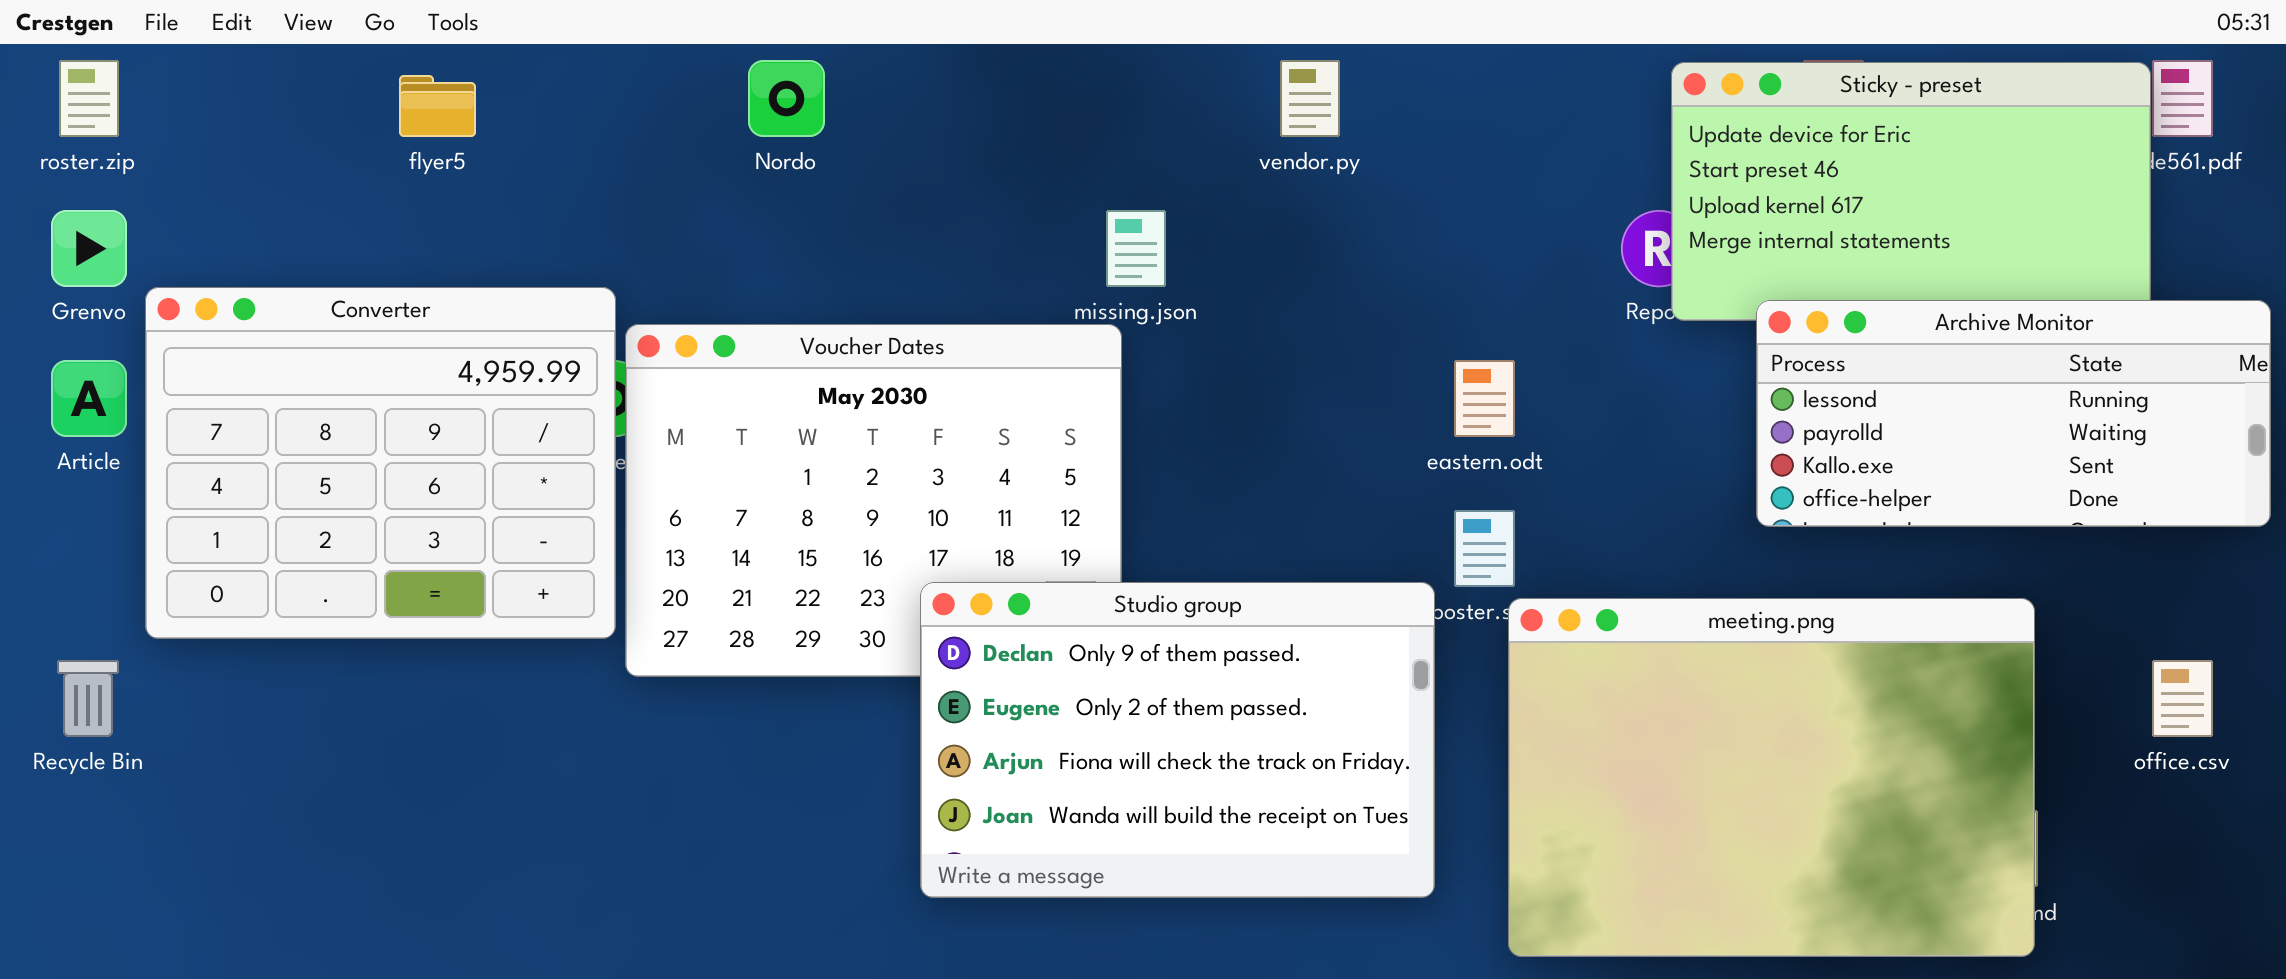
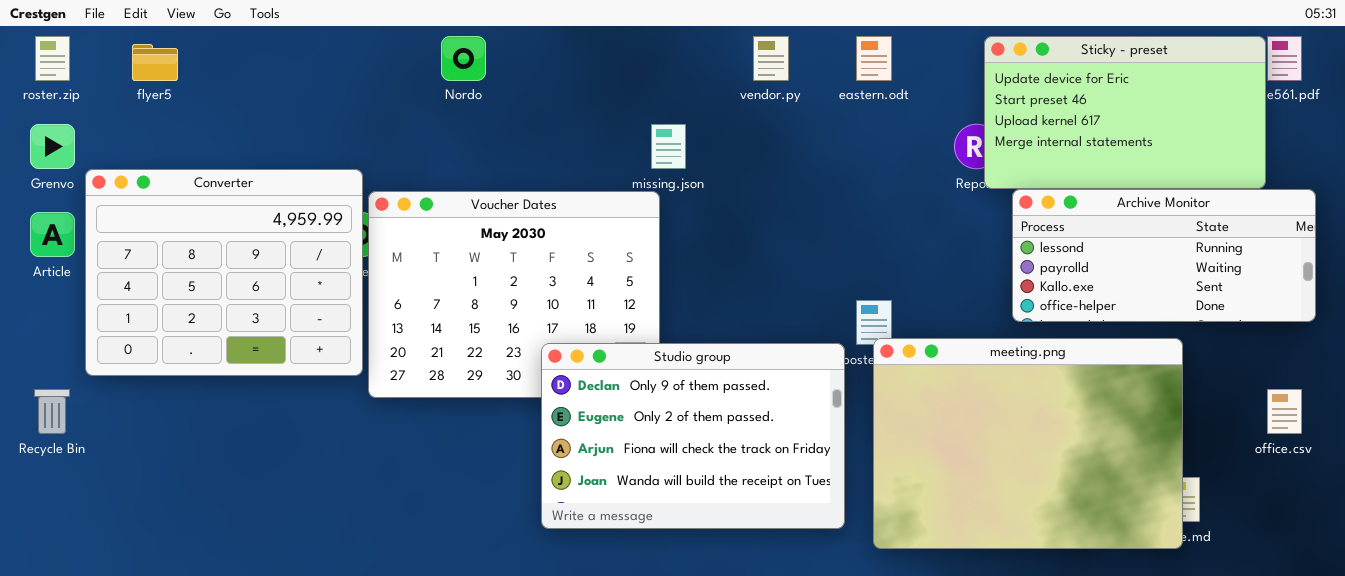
flyer5: [399,75,476,137] -> [132,44,178,81], moved
Archive Monitor: [1756,300,2271,527] -> [1012,189,1316,322], moved
eastern.odt: [1454,360,1515,437] -> [856,36,892,81], moved
meeting.png: [1508,598,2035,957] -> [873,338,1183,549], moved

